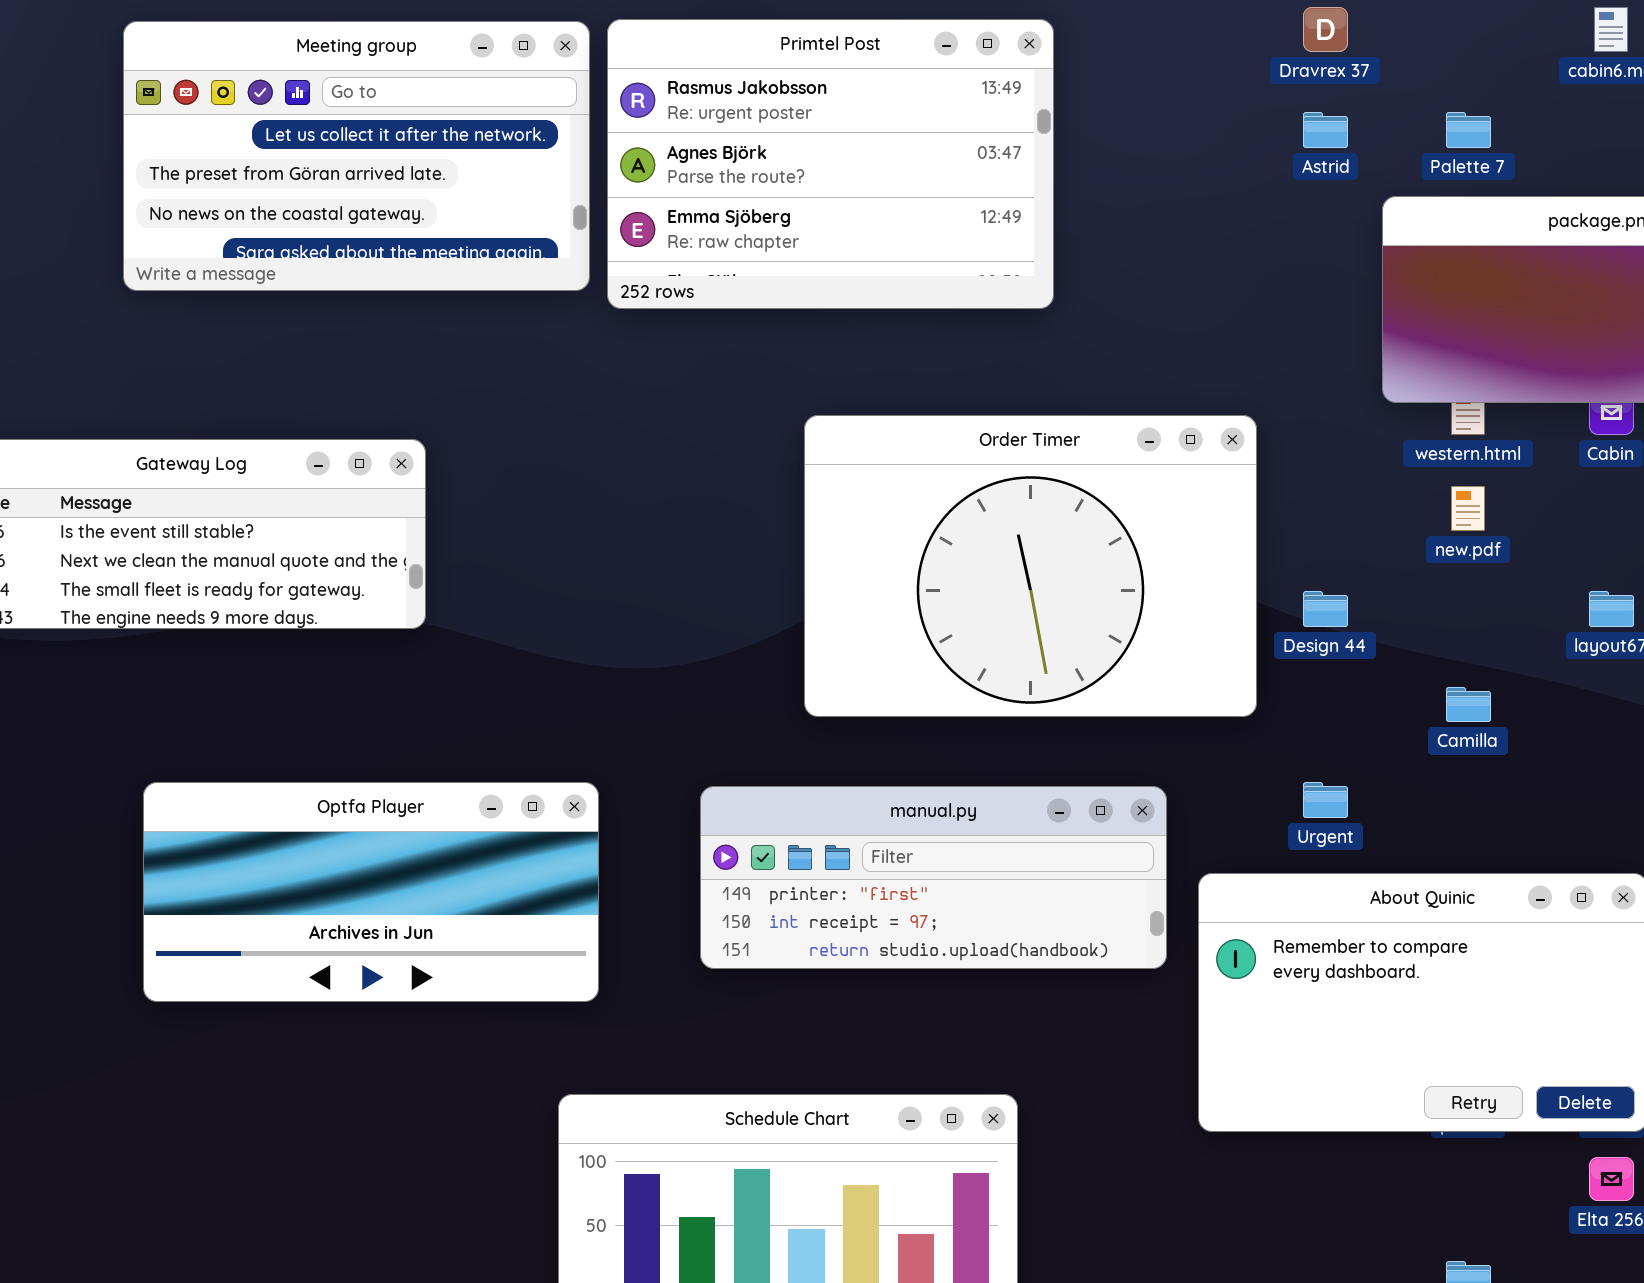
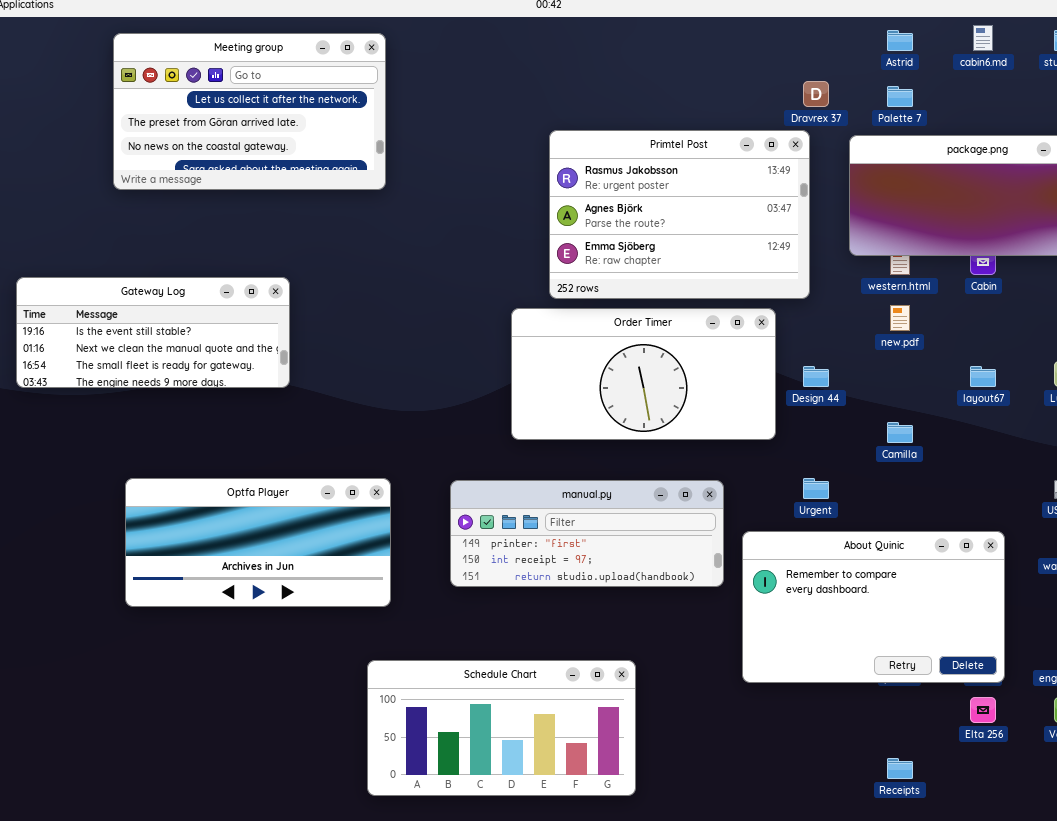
Dravrex 37: [1303,7,1348,52] -> [803,81,829,107], moved
Primtel Post: [607,19,1054,309] -> [549,130,810,299], moved
Astrid: [1303,112,1348,148] -> [887,30,913,51], moved
Order Timer: [804,415,1257,717] -> [511,308,776,440], resized

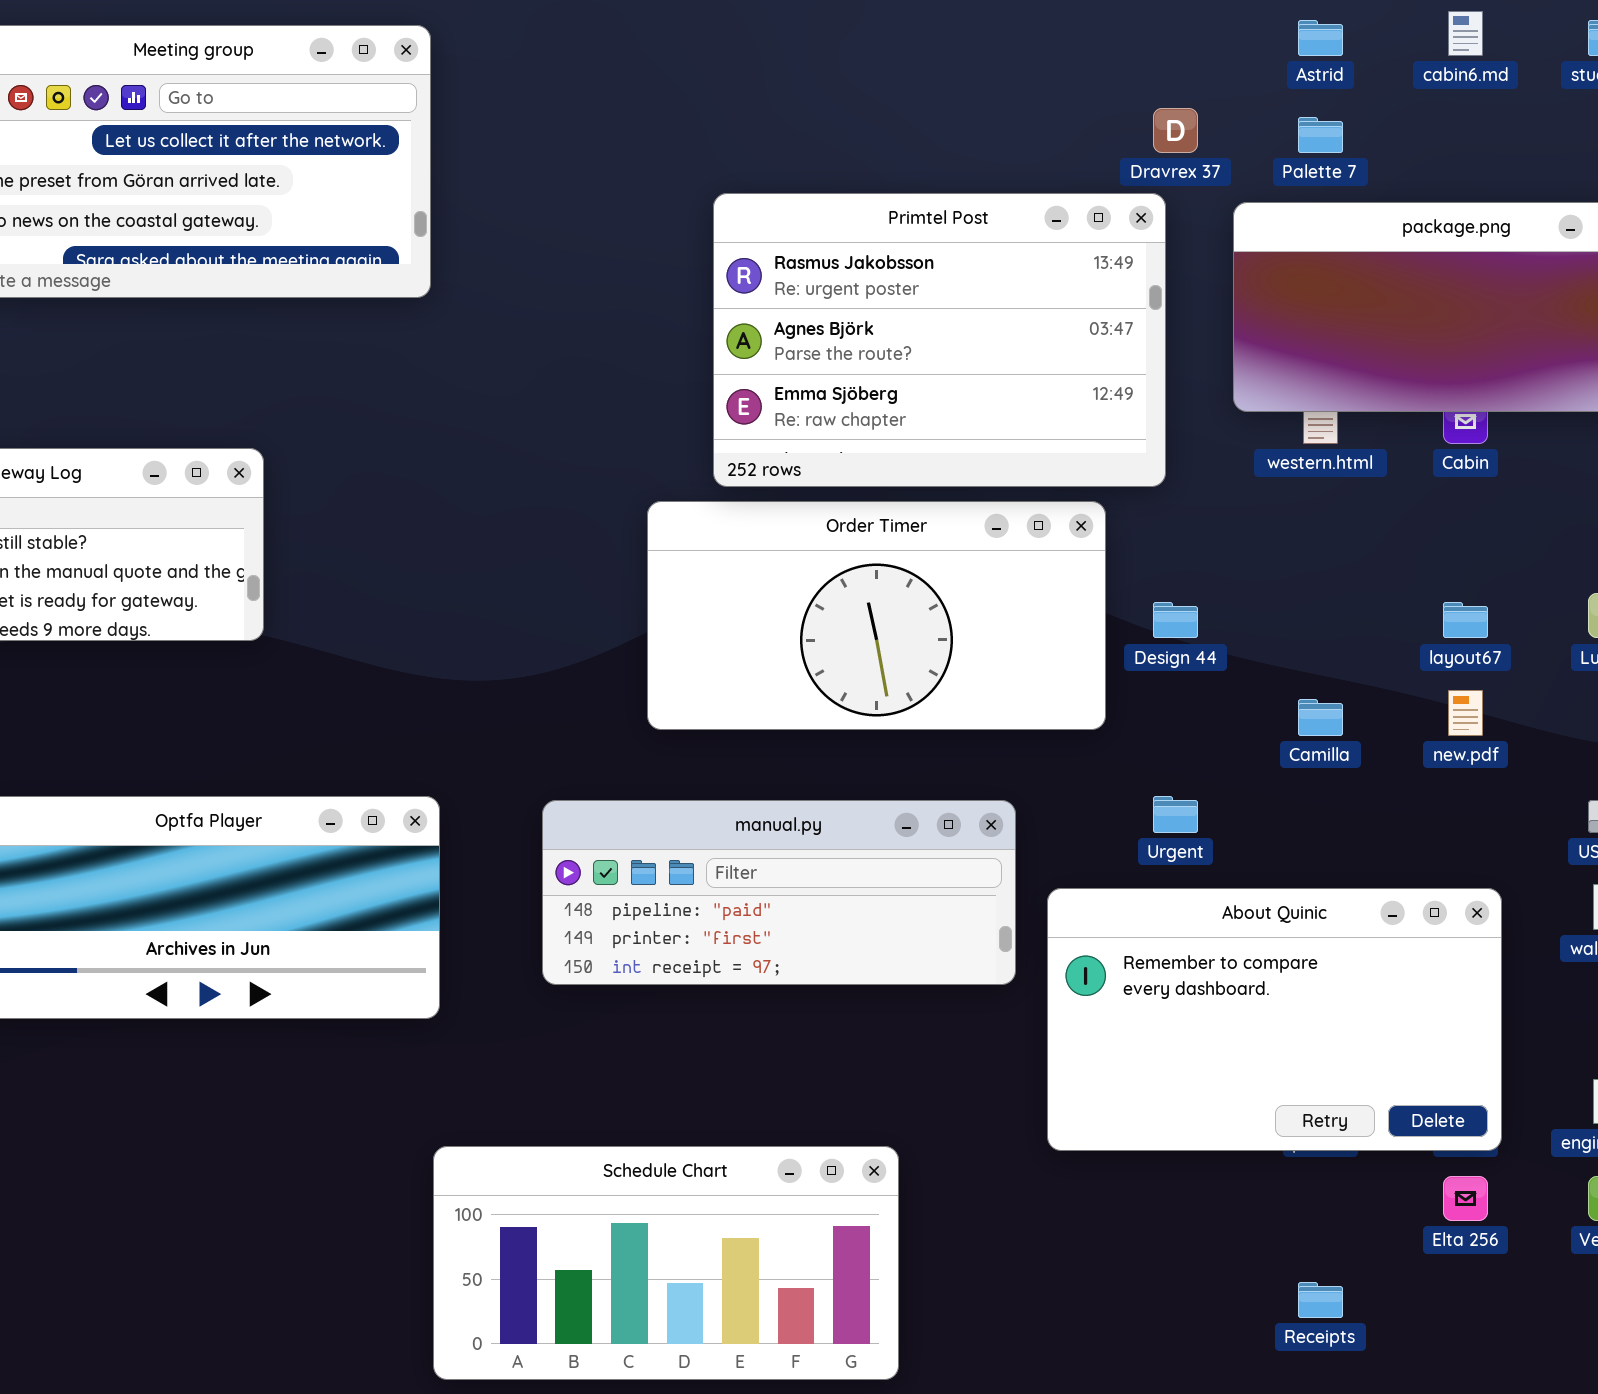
new.pdf: [890,305,910,331] -> [1448,690,1483,736], moved
manual.py: [450,480,724,587] -> [542,800,1016,985], scrolled up 1 row
Schedule Chart: [367,660,636,796] -> [433,1146,899,1380], moved

